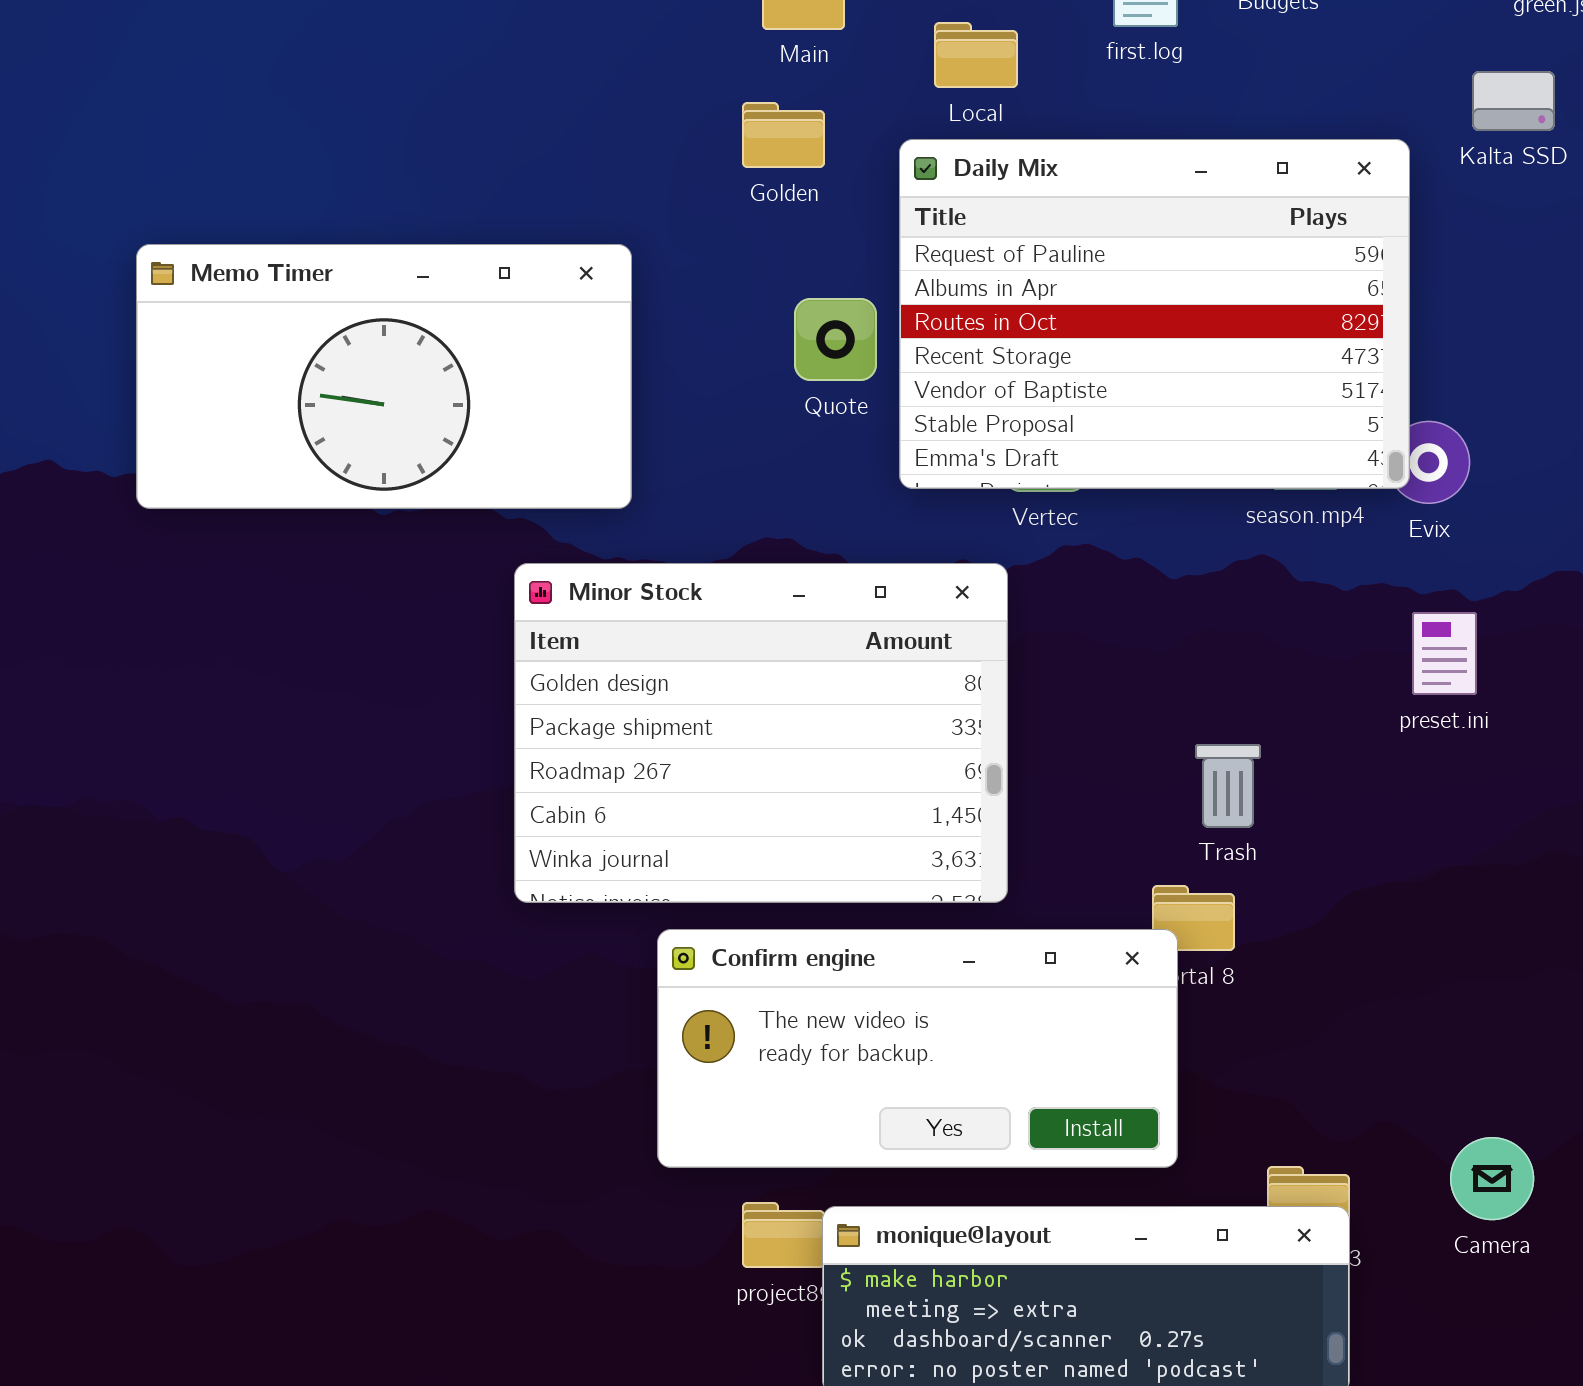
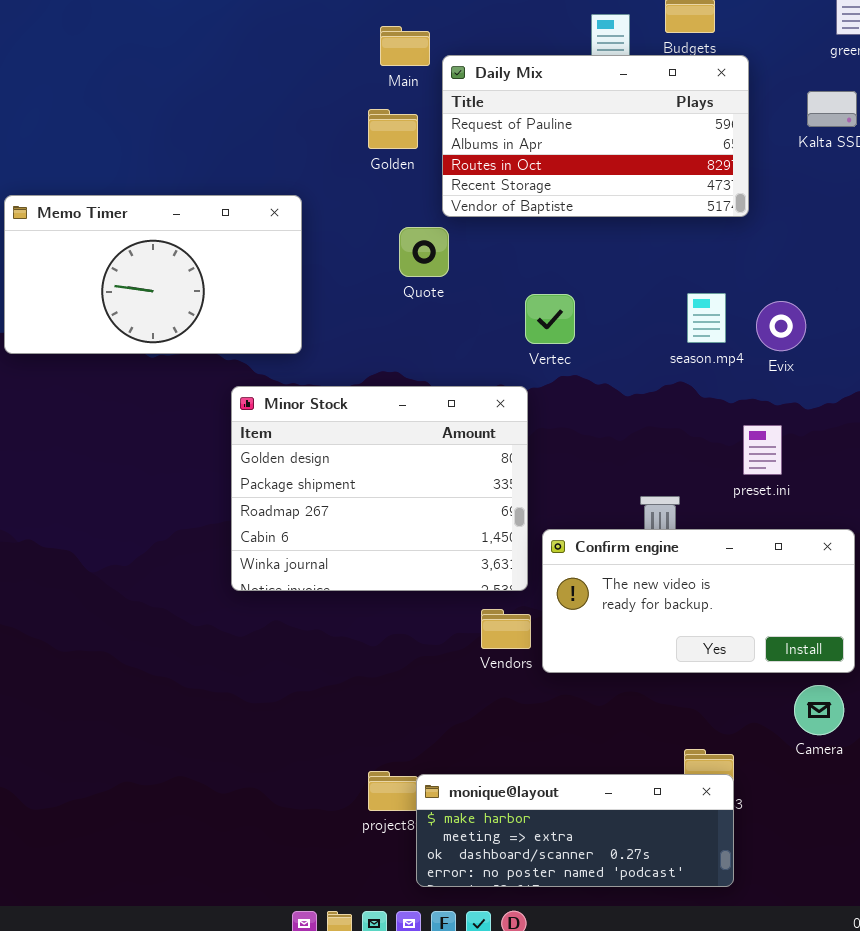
Daily Mix: [899,139,1410,489] -> [442,55,749,217], moved, resized
preset.ini: [1412,612,1477,695] -> [743,425,782,475], moved
Confirm engine: [657,929,1178,1168] -> [542,529,855,673], moved
Camera: [1450,1137,1534,1220] -> [794,685,844,735], moved

